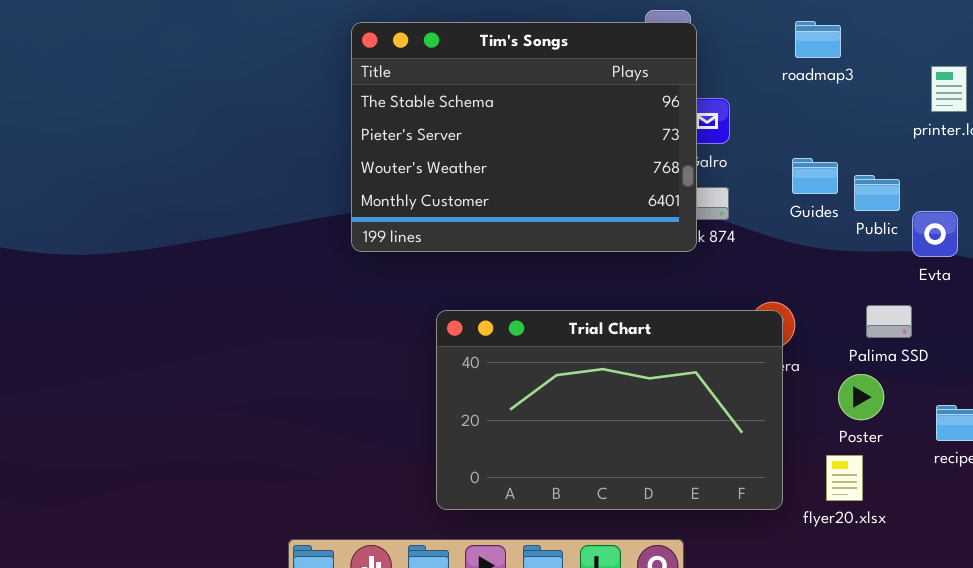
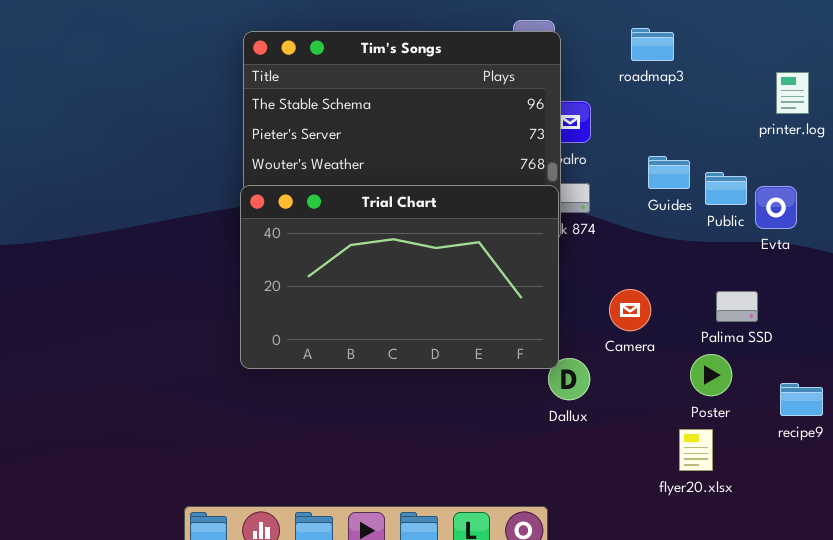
roadmap3: [795,21,841,58] -> [631,28,674,61], moved
Evta: [912,211,958,257] -> [755,186,797,229], moved
Trial Chart: [436,310,783,510] -> [240,185,559,369], moved

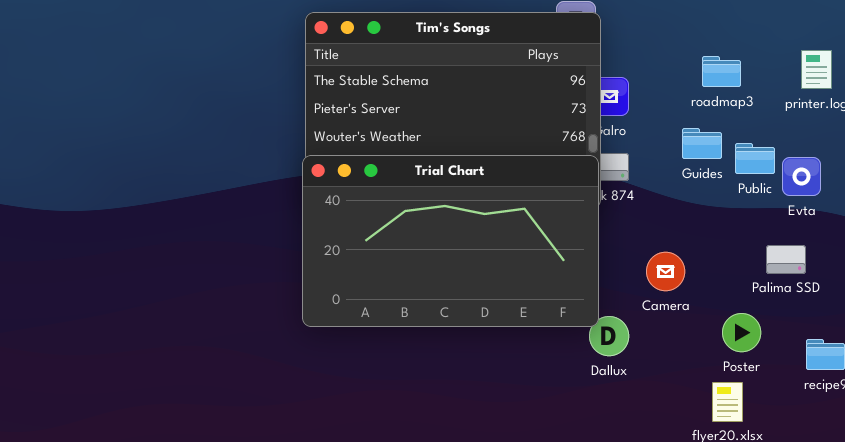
roadmap3: [631,28,674,61] -> [702,56,741,87], moved
Palima SSD: [716,291,758,322] -> [766,245,806,274], moved

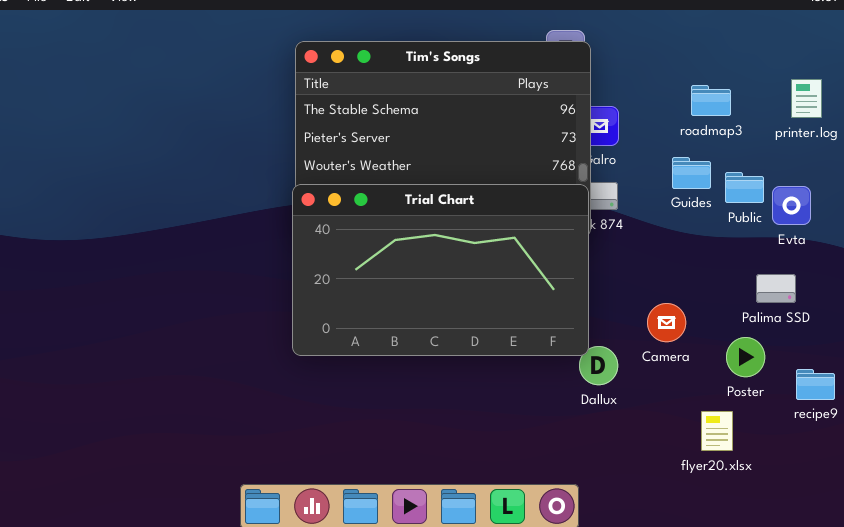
Camera: [646,252,685,291] -> [647,303,686,342], moved
Poster: [722,313,761,352] -> [726,337,765,377], moved

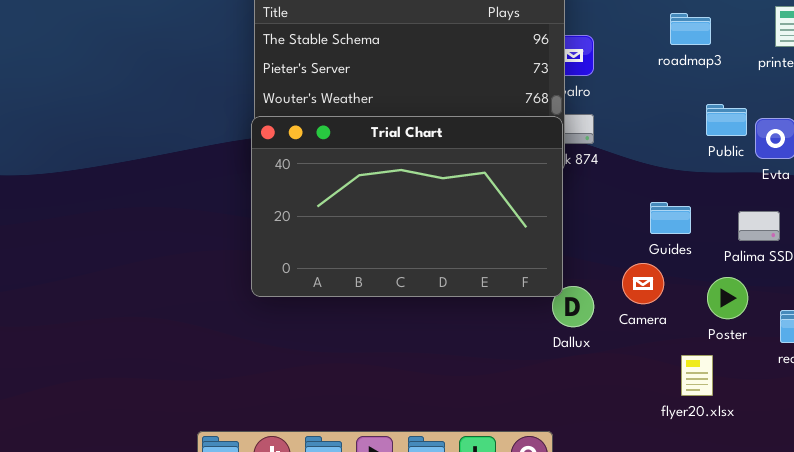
Guides: [672,157,711,189] -> [650,202,691,234], moved
Camera: [647,303,686,342] -> [622,263,664,304], moved

